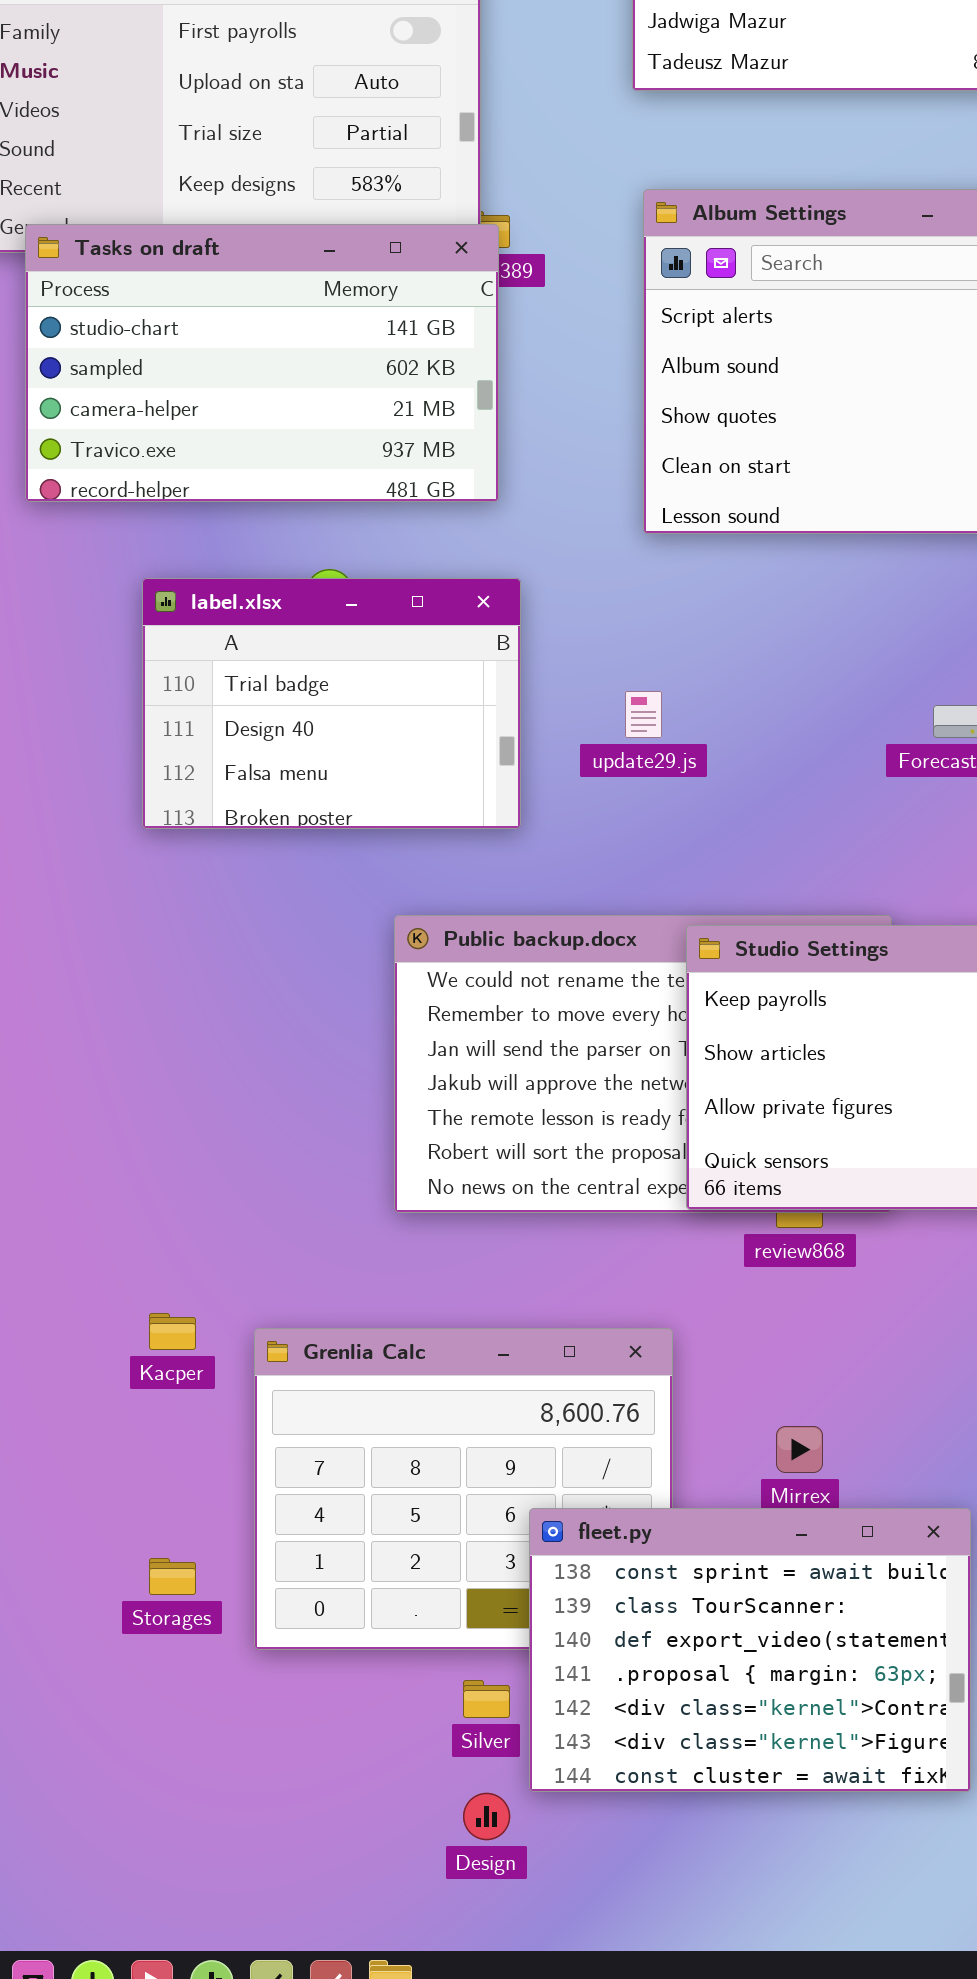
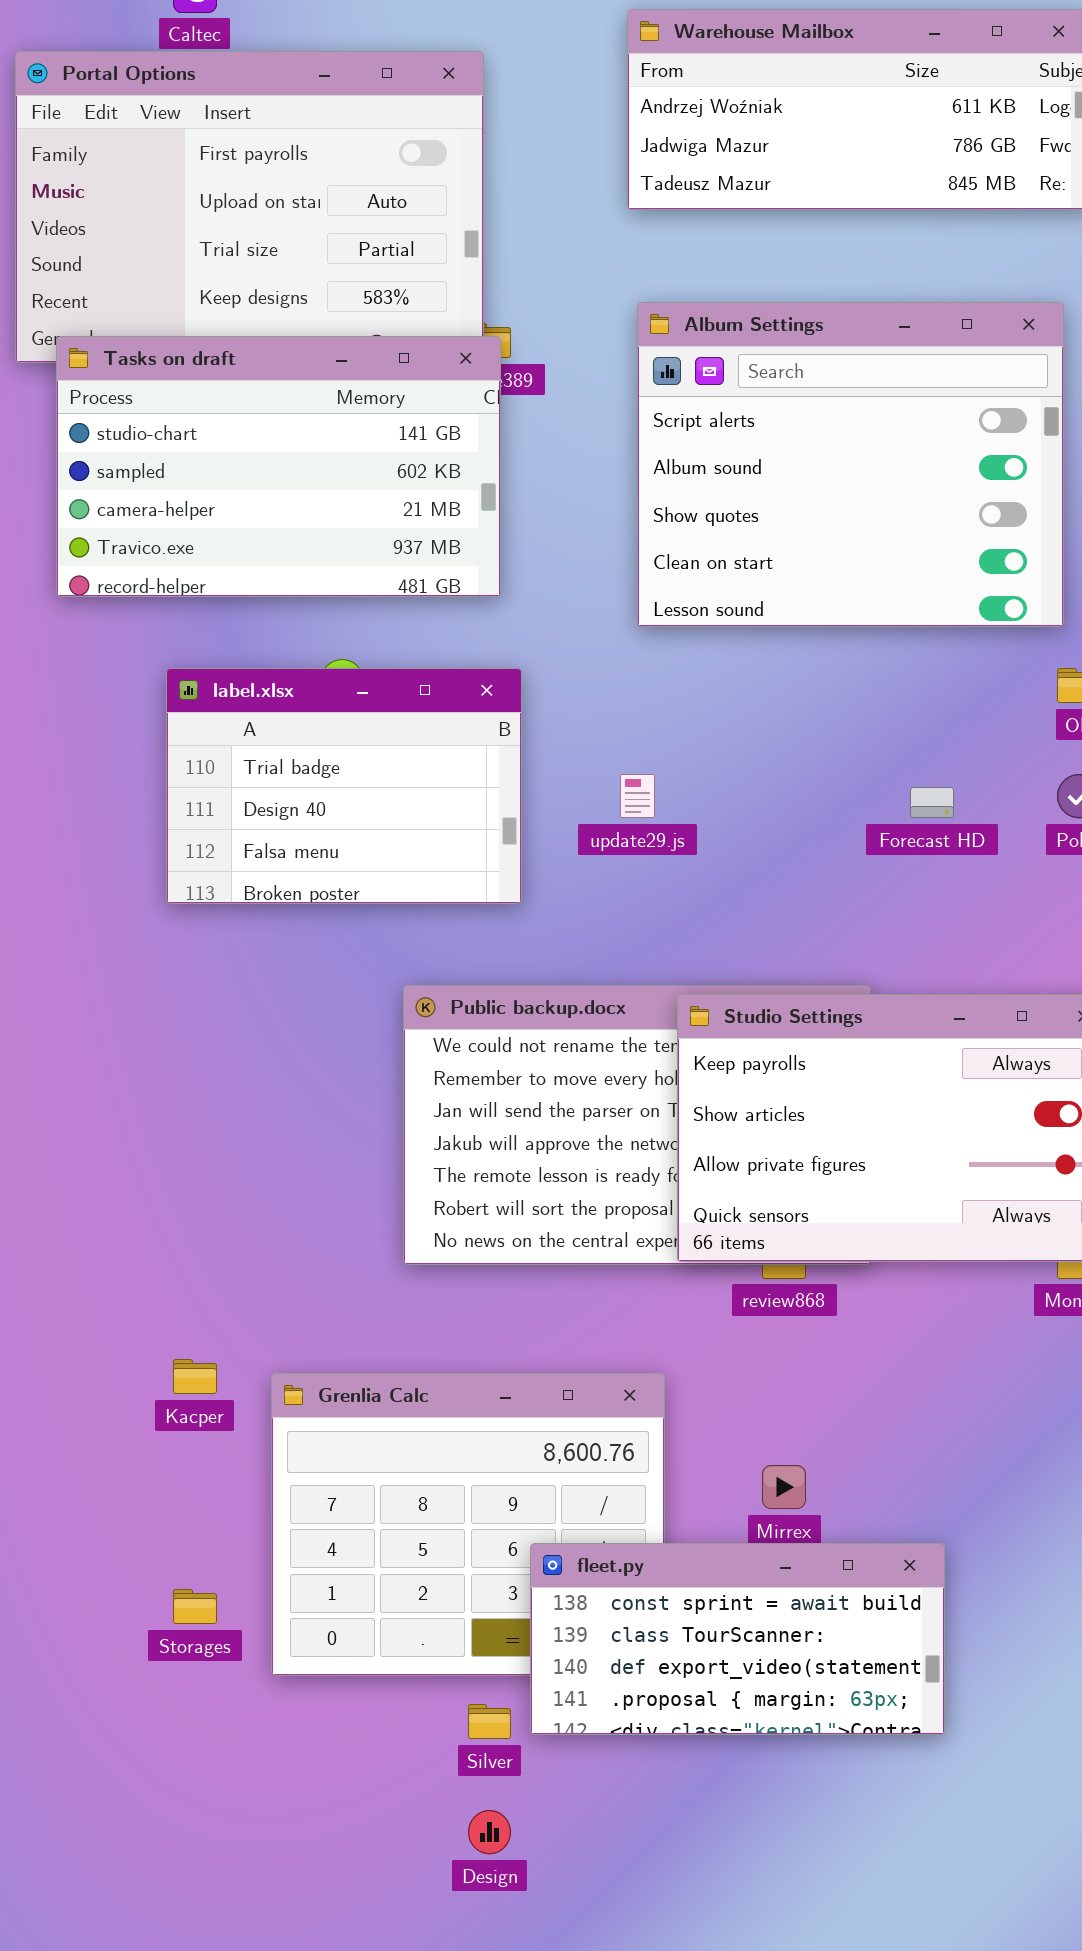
fleet.py: [529,1508,971,1792] -> [530,1543,945,1735], resized

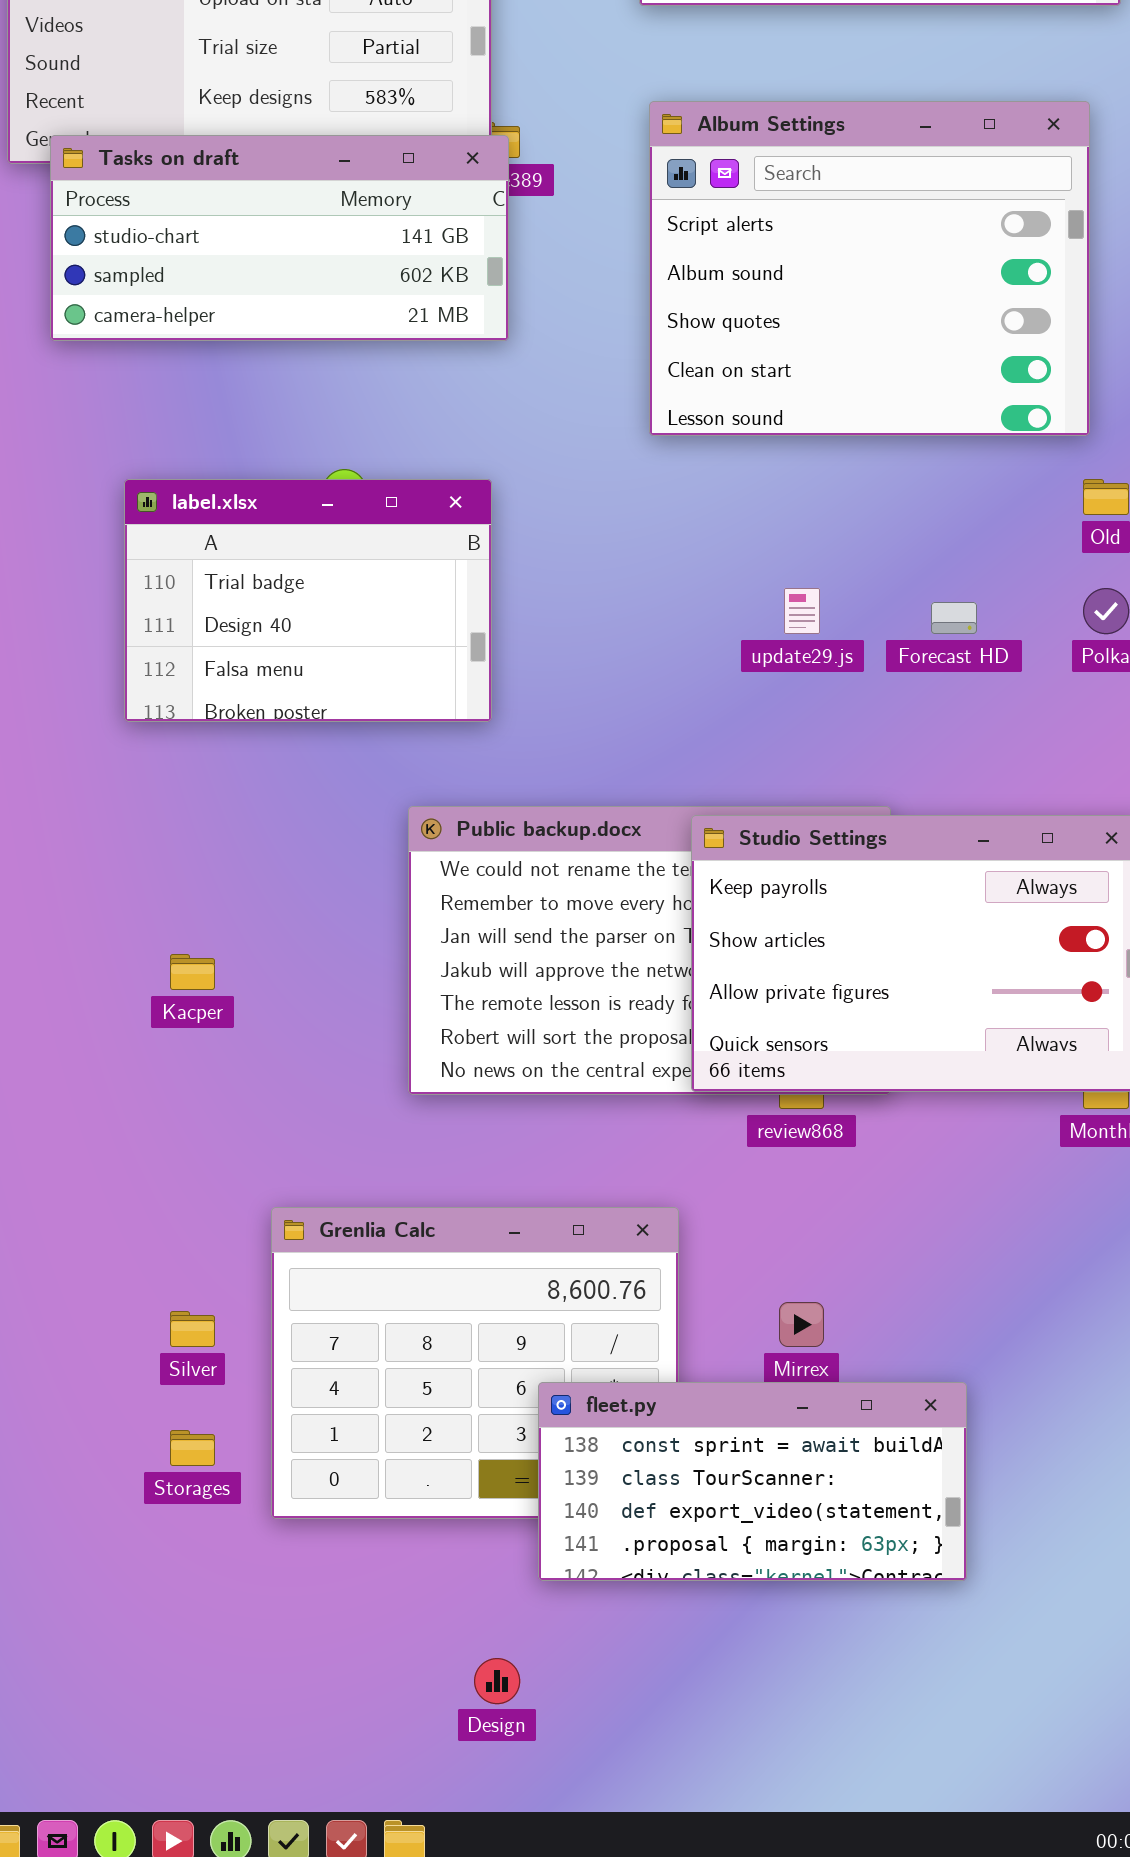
Tasks on draft: [56,336,501,597] -> [50,135,509,341], resized
label.xlsx: [166,668,522,904] -> [124,479,492,722], moved
update29.js: [620,774,655,818] -> [784,588,820,634], moved
Kacper: [173,1359,217,1394] -> [170,954,215,990], moved
Silver: [468,1704,511,1739] -> [170,1311,215,1347], moved

